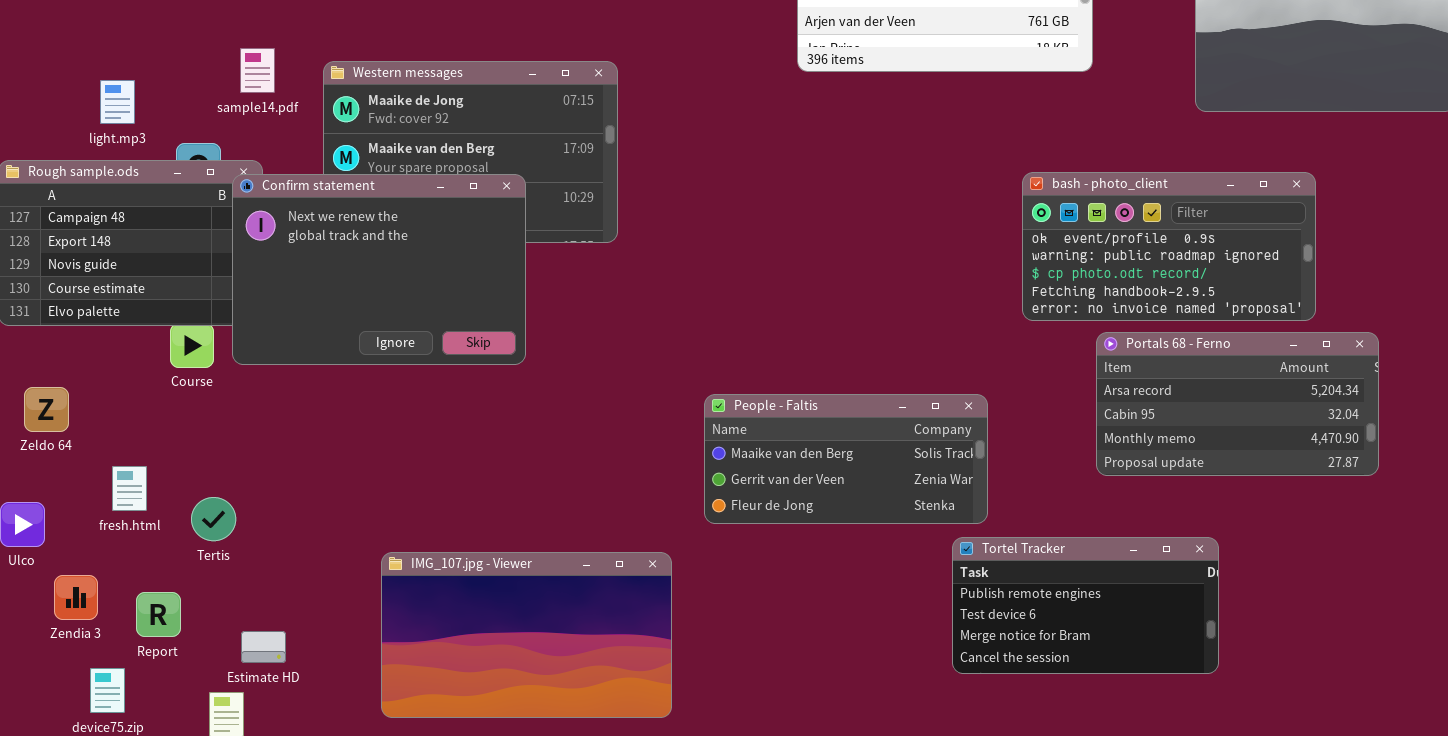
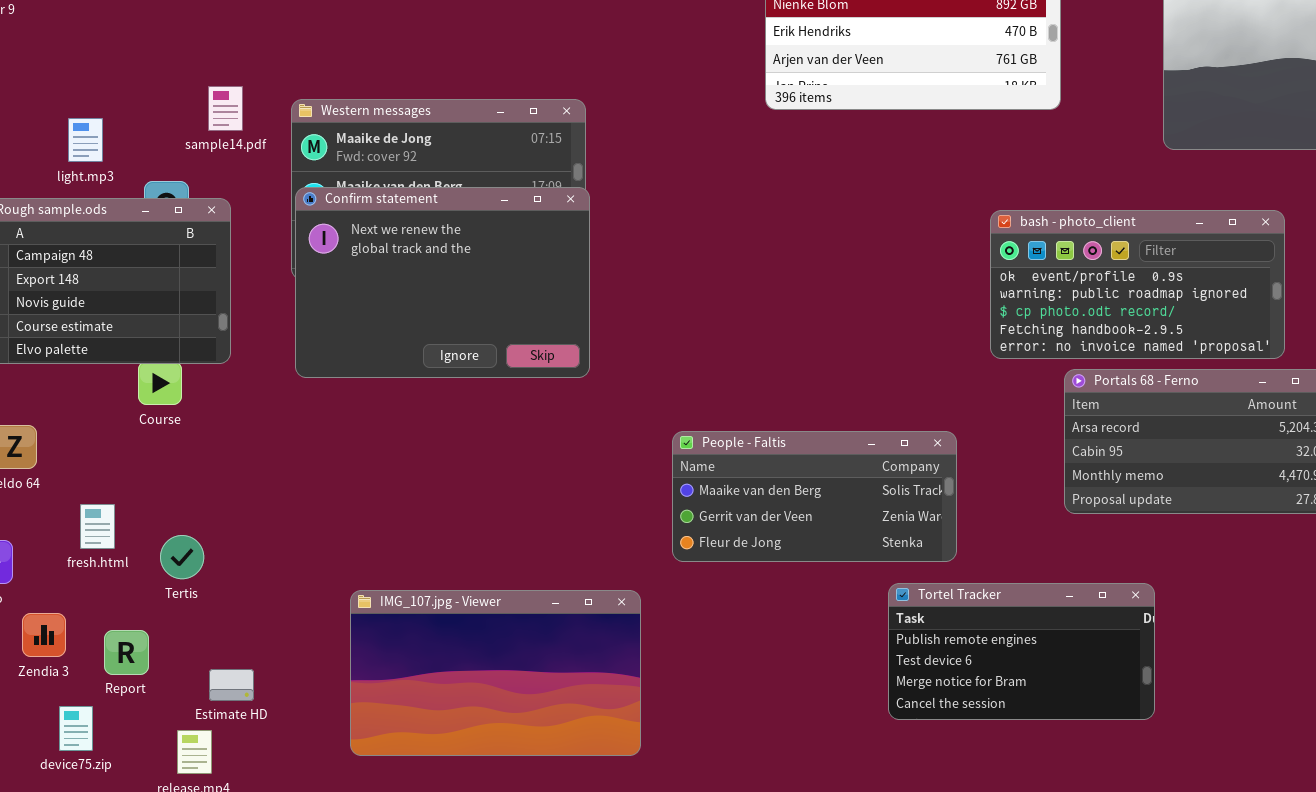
Confirm statement: [232,174,526,365] -> [295,187,590,378], moved
Tortel Tracker: [952,537,1219,674] -> [888,583,1155,720], moved

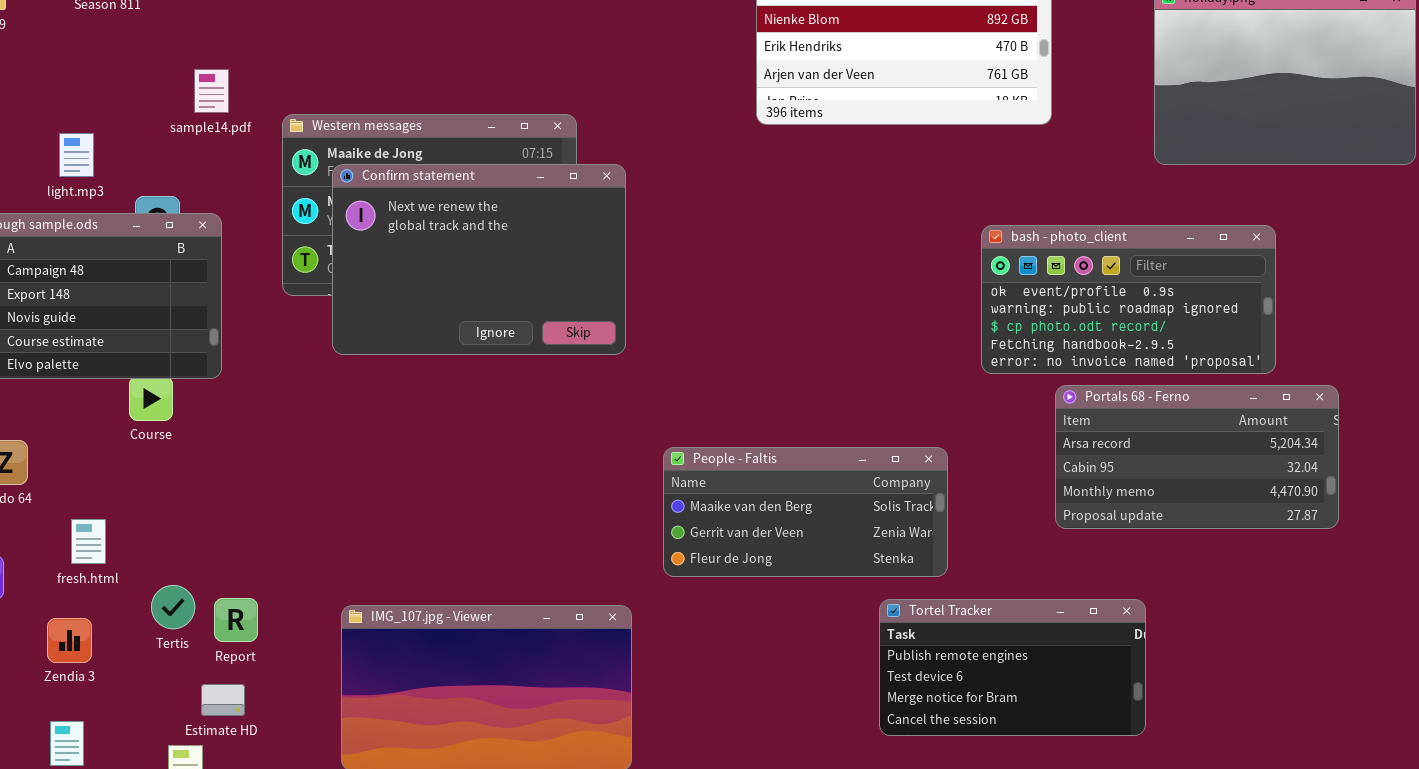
sample14.pdf: [208,86,243,131] -> [194,69,229,113], moved
Confirm statement: [295,187,590,378] -> [332,164,626,355], moved
Tertis: [160,535,204,579] -> [151,585,195,629], moved
Zendia 3: [22,613,66,657] -> [47,618,92,663], moved
Report: [104,630,149,675] -> [214,598,258,642], moved

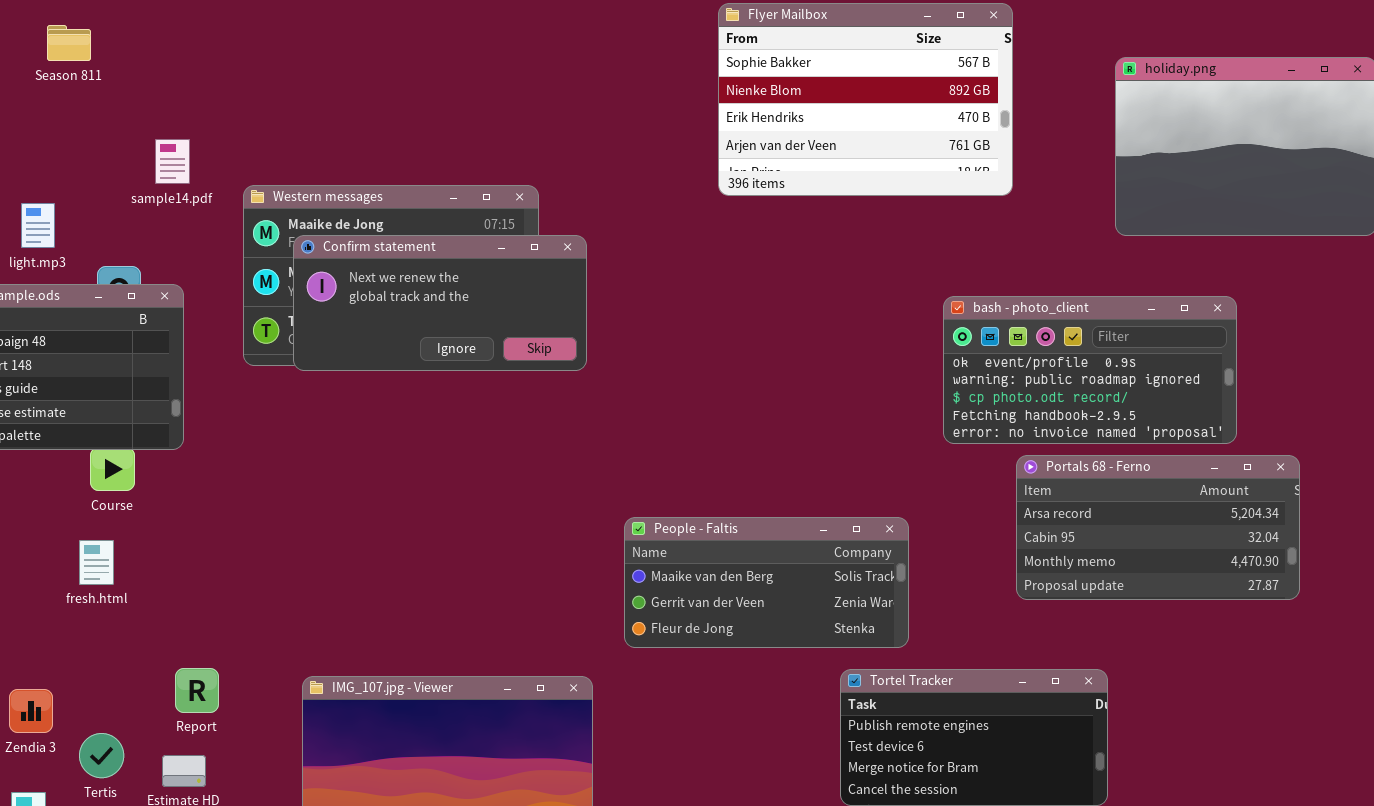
Confirm statement: [332,164,626,355] -> [293,235,587,371], resized
fresh.html: [71,519,106,564] -> [79,540,114,585], moved
Tertis: [151,585,195,629] -> [79,733,124,778], moved

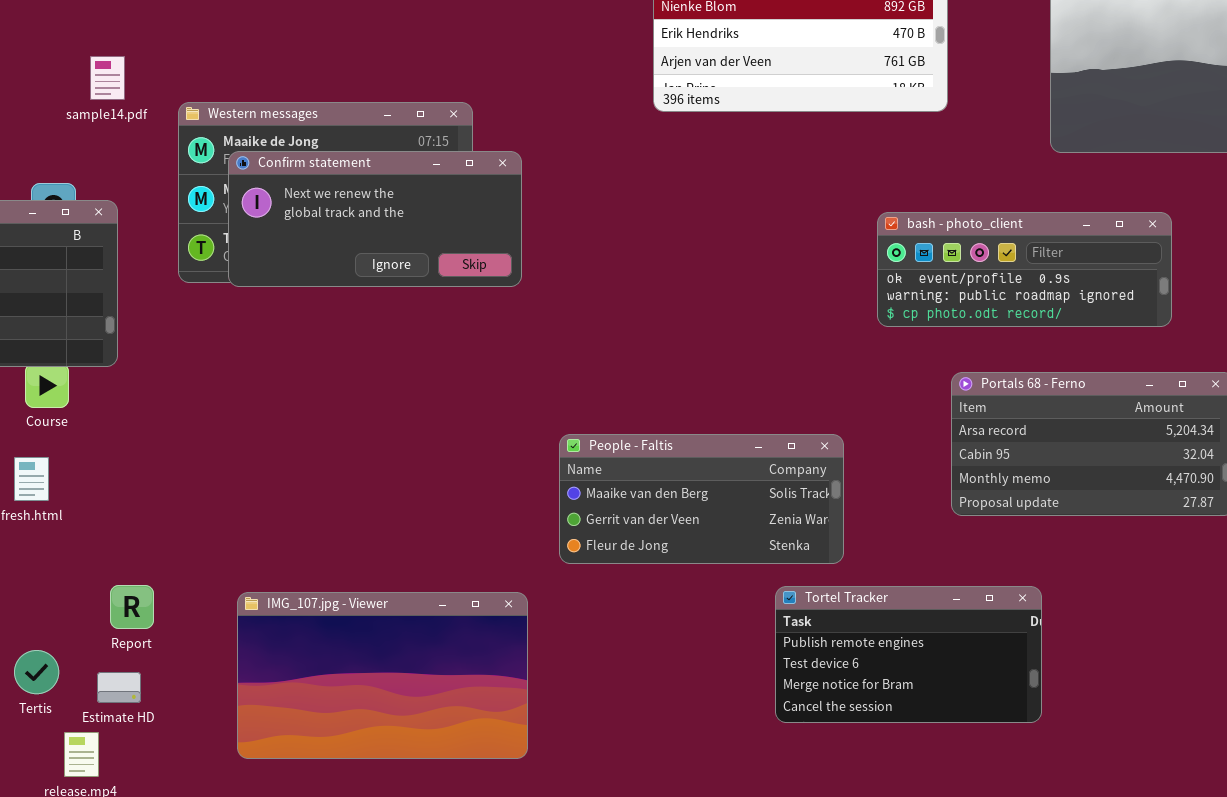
bash - photo_client: [943,296,1237,444] -> [877,212,1172,327], resized

